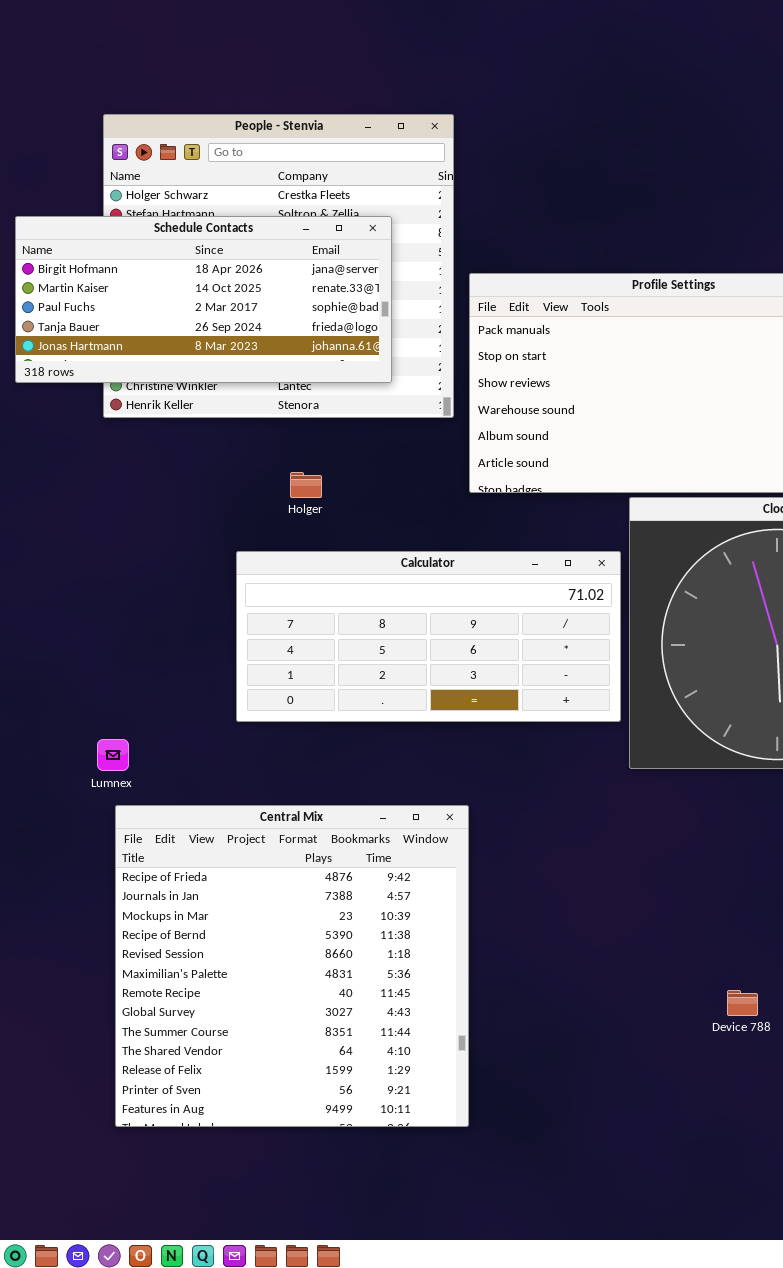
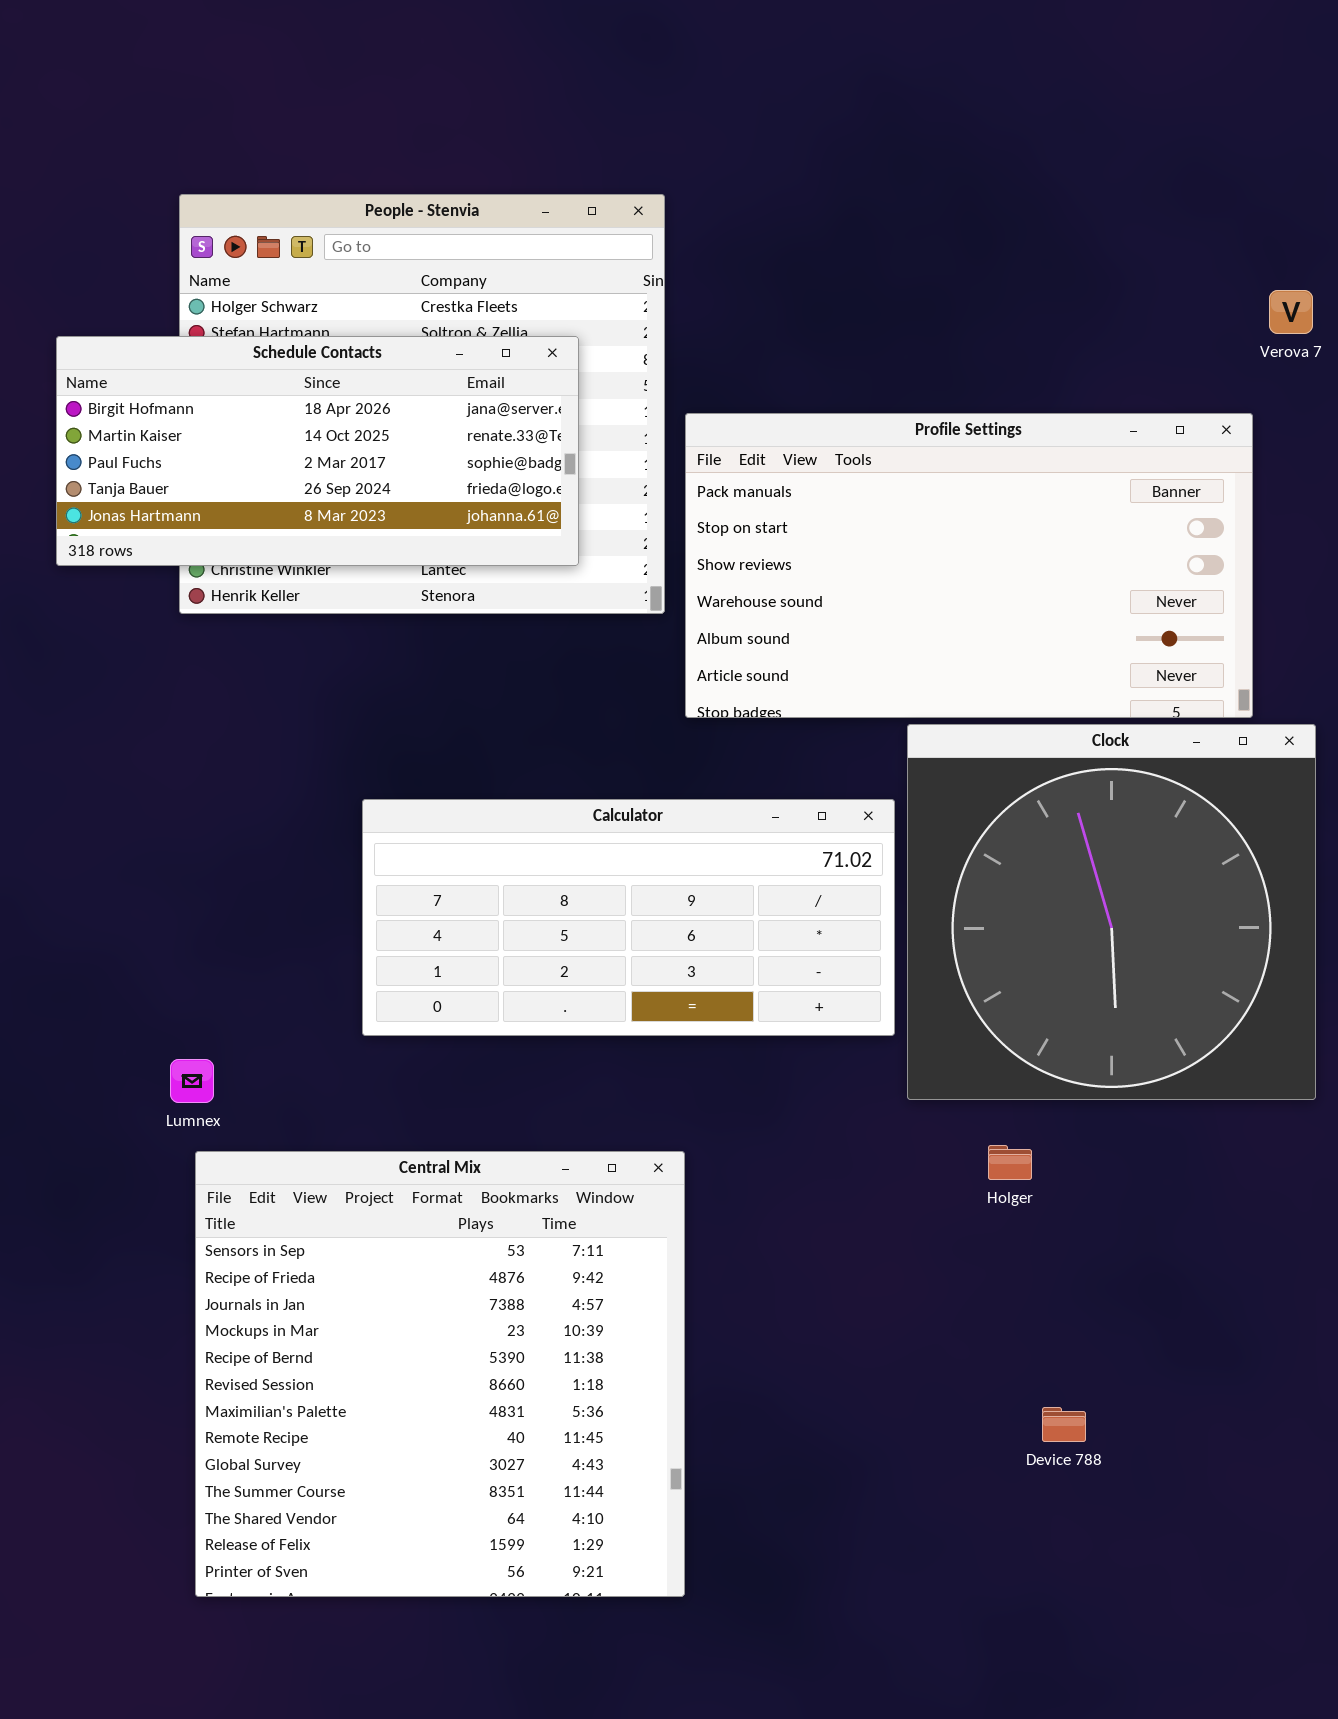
Holger: [290,472,322,498] -> [988,1145,1032,1180], moved
Central Mix: [115,805,469,1127] -> [195,1151,685,1597], scrolled up 1 row

